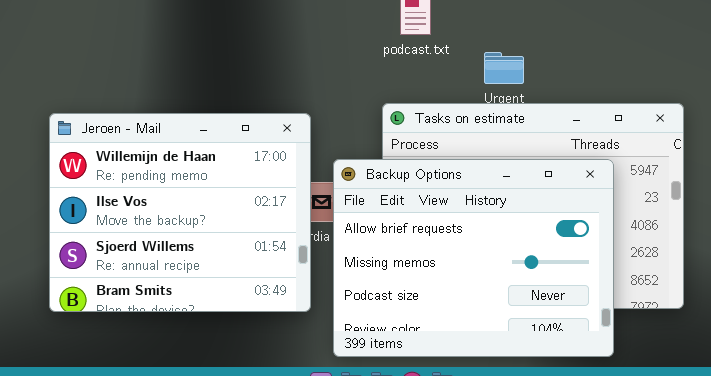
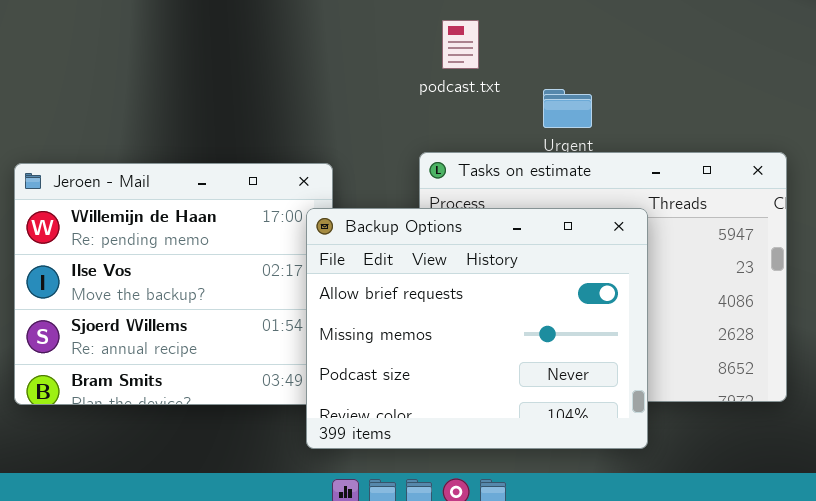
Backup Options: [333,159,614,357] -> [306,208,648,449], moved

